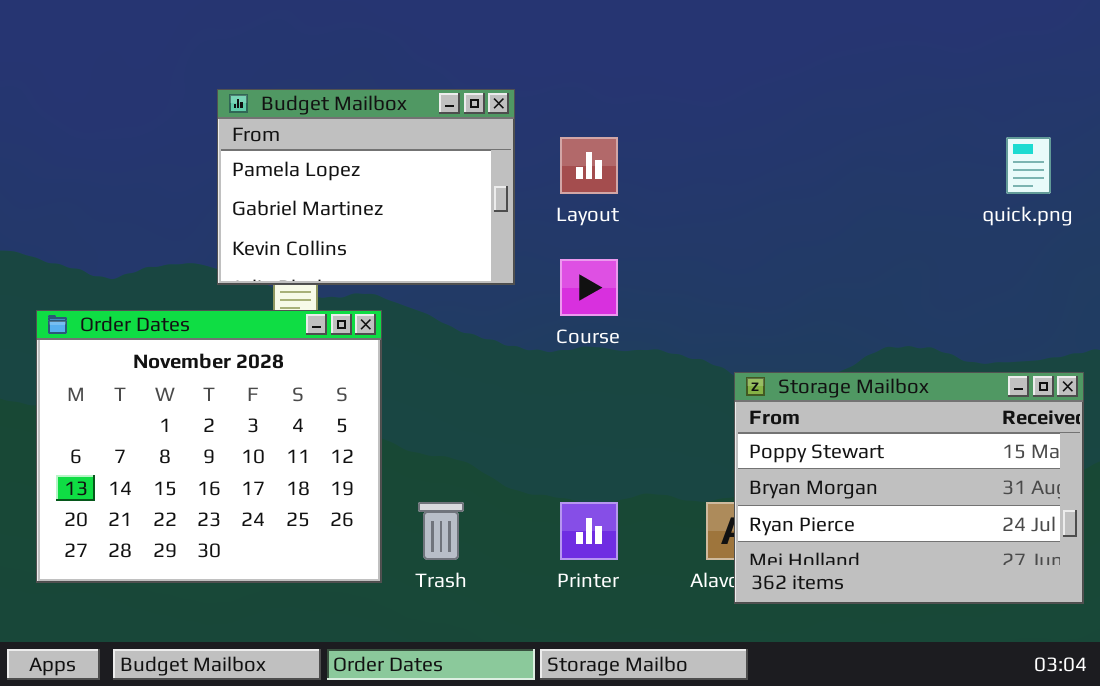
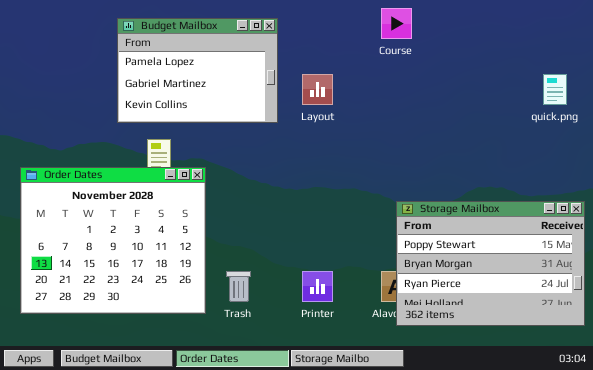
Budget Mailbox: [217,89,515,285] -> [117,18,278,123], moved
Course: [560,259,618,316] -> [381,8,412,39], moved

